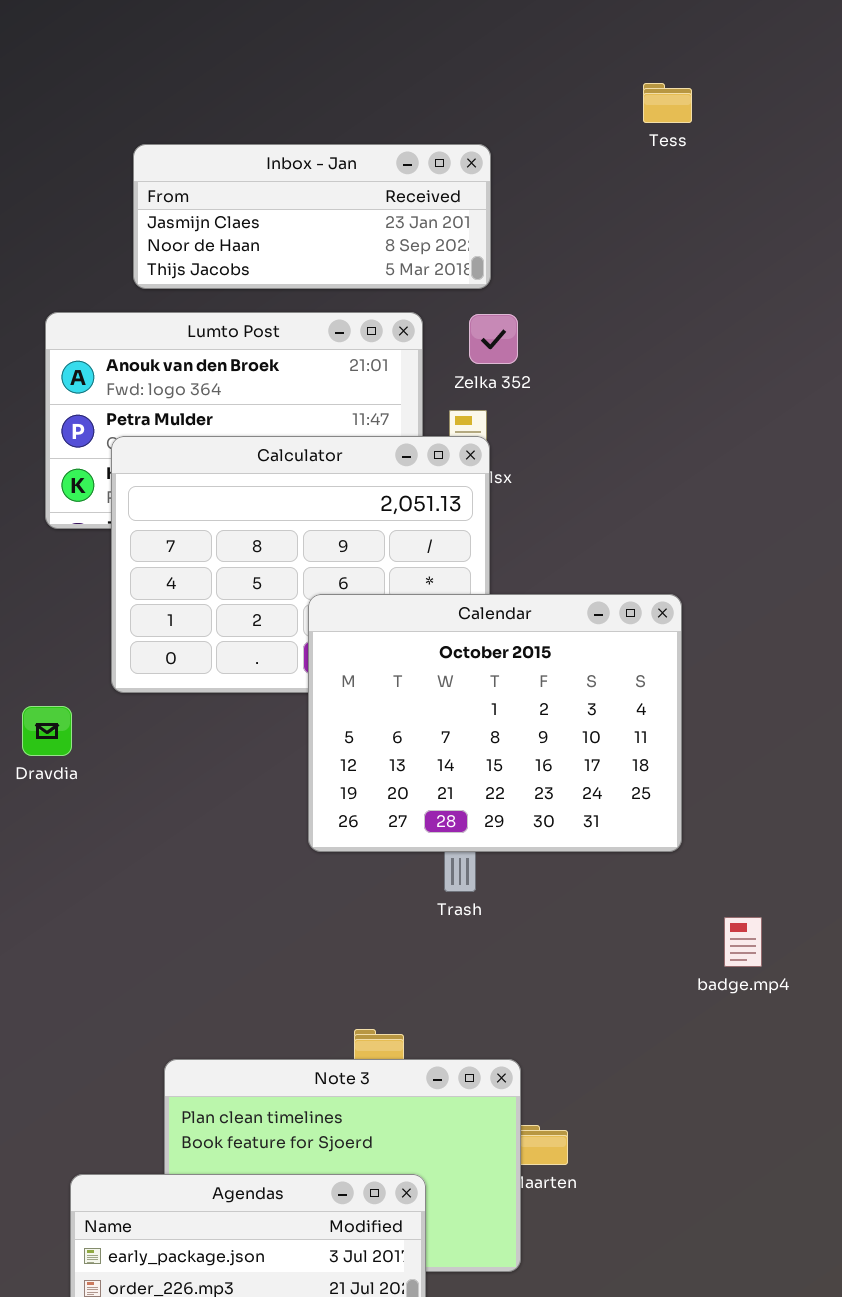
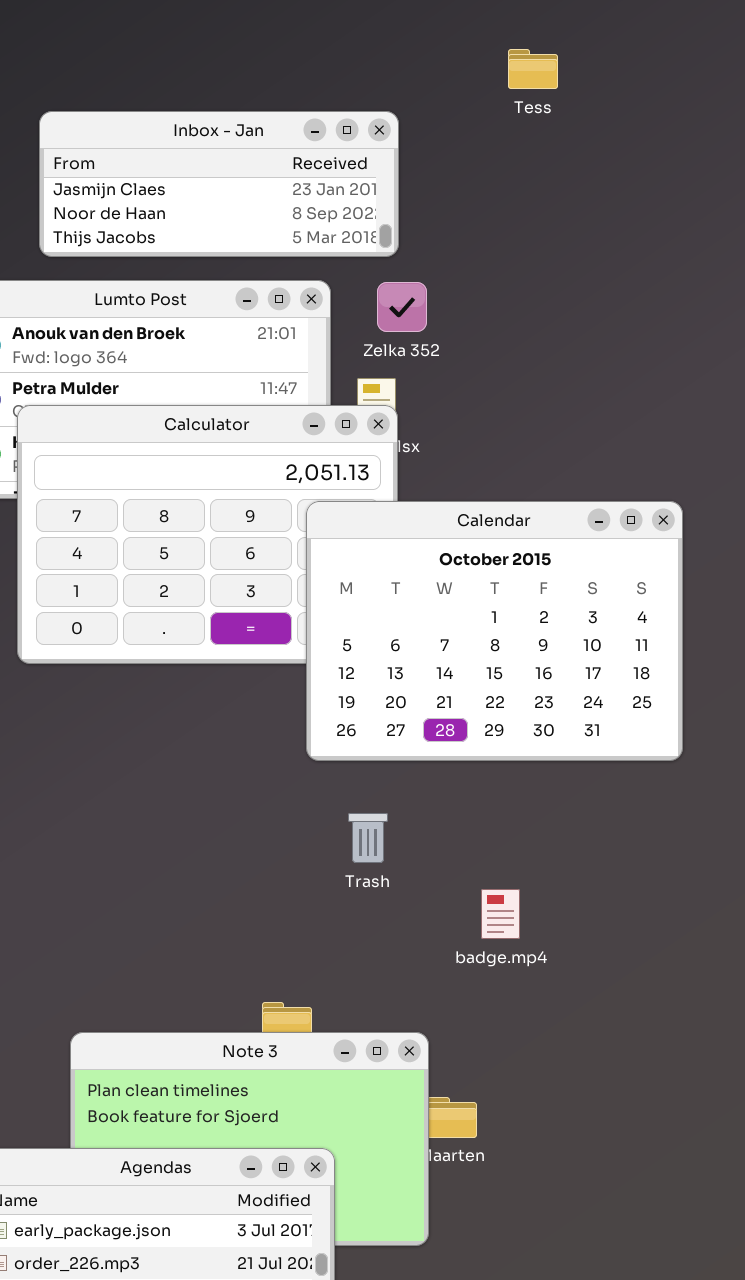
Tess: [643,83,692,123] -> [508,49,558,89], moved
Calendar: [308,594,682,852] -> [306,501,683,761], moved
badge.mp4: [724,917,762,967] -> [481,889,520,939], moved

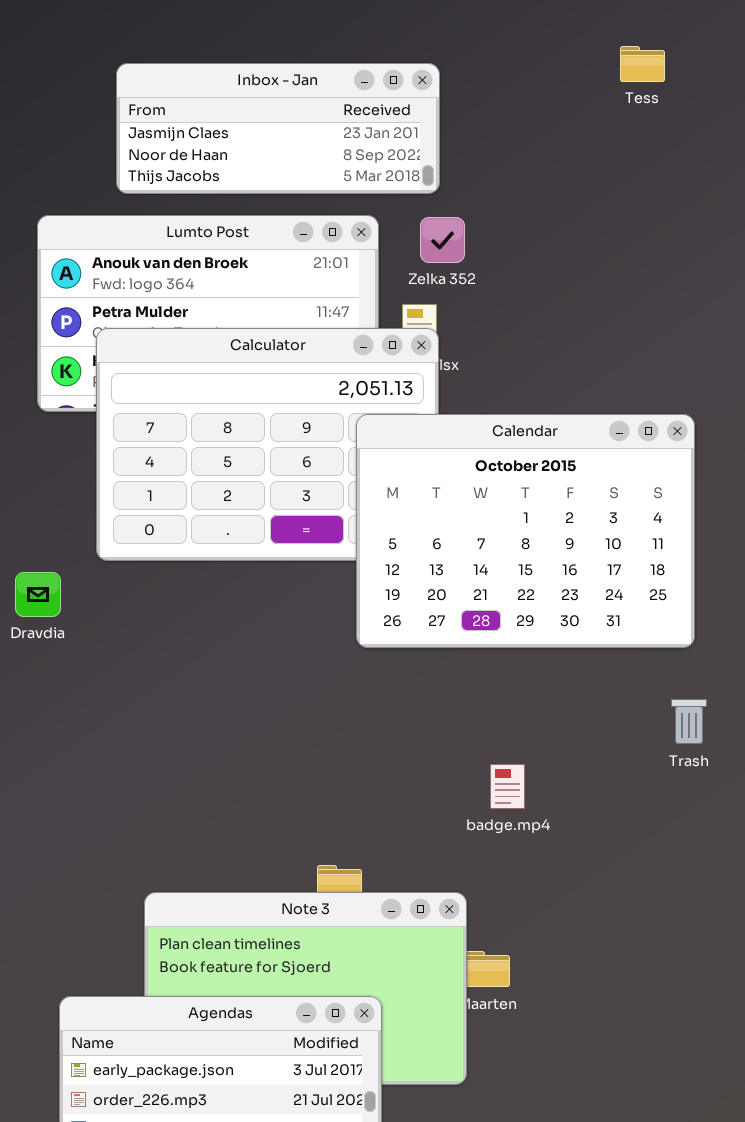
Tess: [508,49,558,89] -> [620,46,665,82], moved
Trash: [348,813,388,863] -> [671,699,707,744], moved
badge.mp4: [481,889,520,939] -> [490,764,525,809], moved

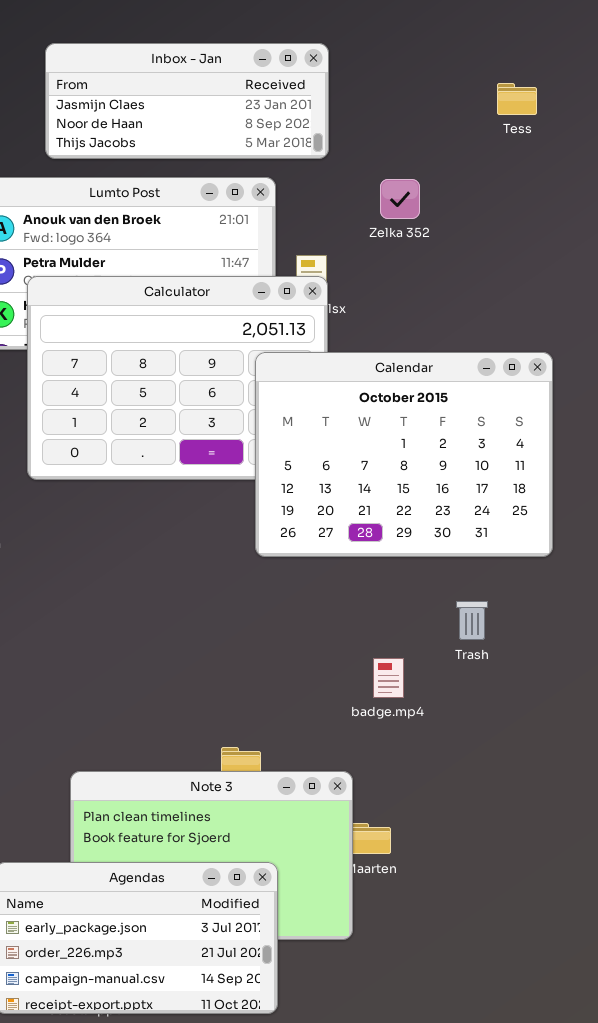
Tess: [620,46,665,82] -> [497,83,537,115], moved
Zelka 352: [420,217,465,263] -> [380,179,420,219], moved
Trash: [671,699,707,744] -> [456,601,488,640], moved

